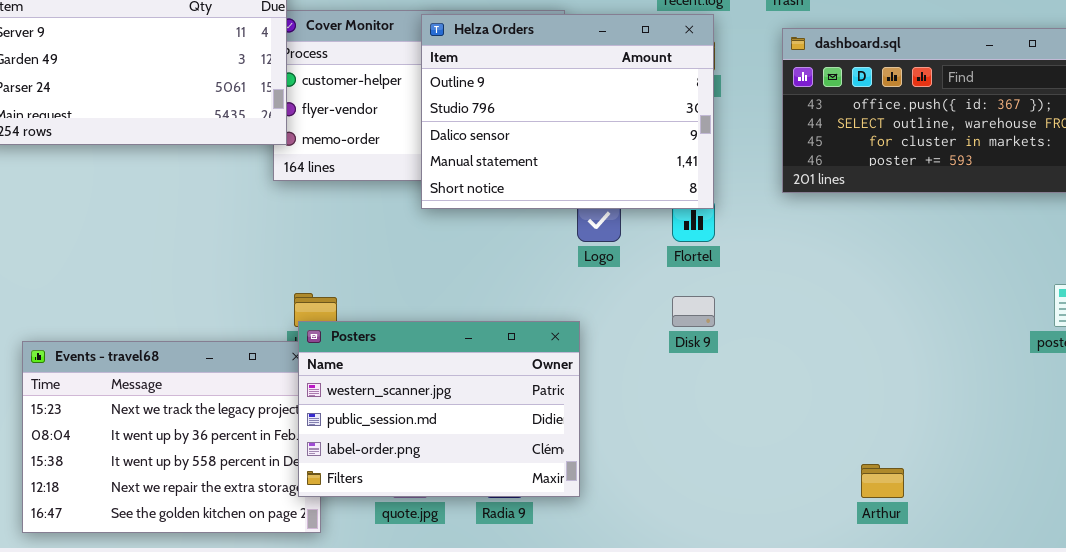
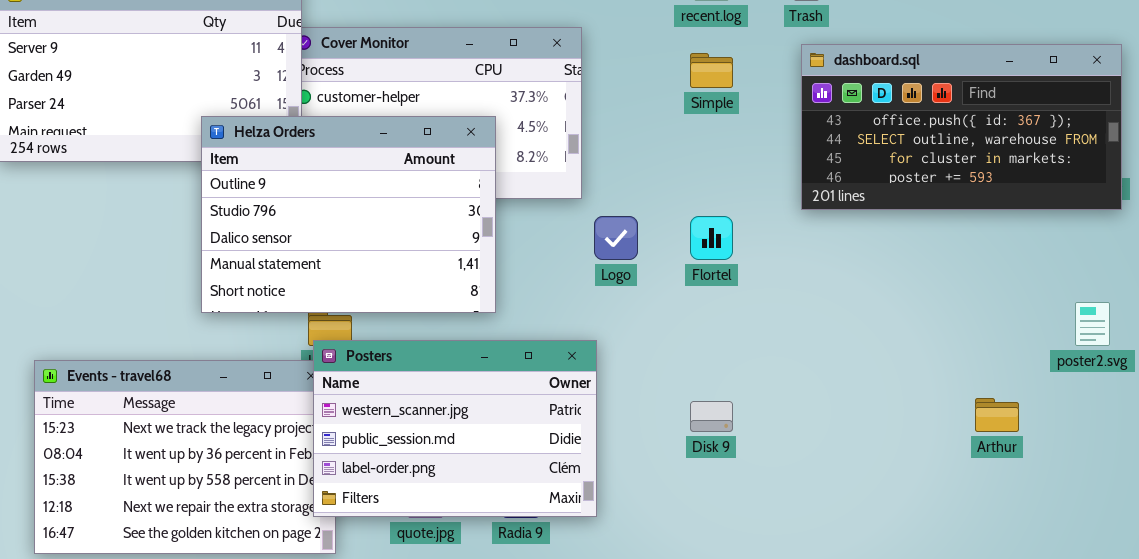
Helza Orders: [421,14,714,209] -> [201,116,496,313], moved
Disk 9: [672,296,715,327] -> [690,401,733,432], moved
Arthur: [861,464,904,498] -> [975,398,1019,432], moved

